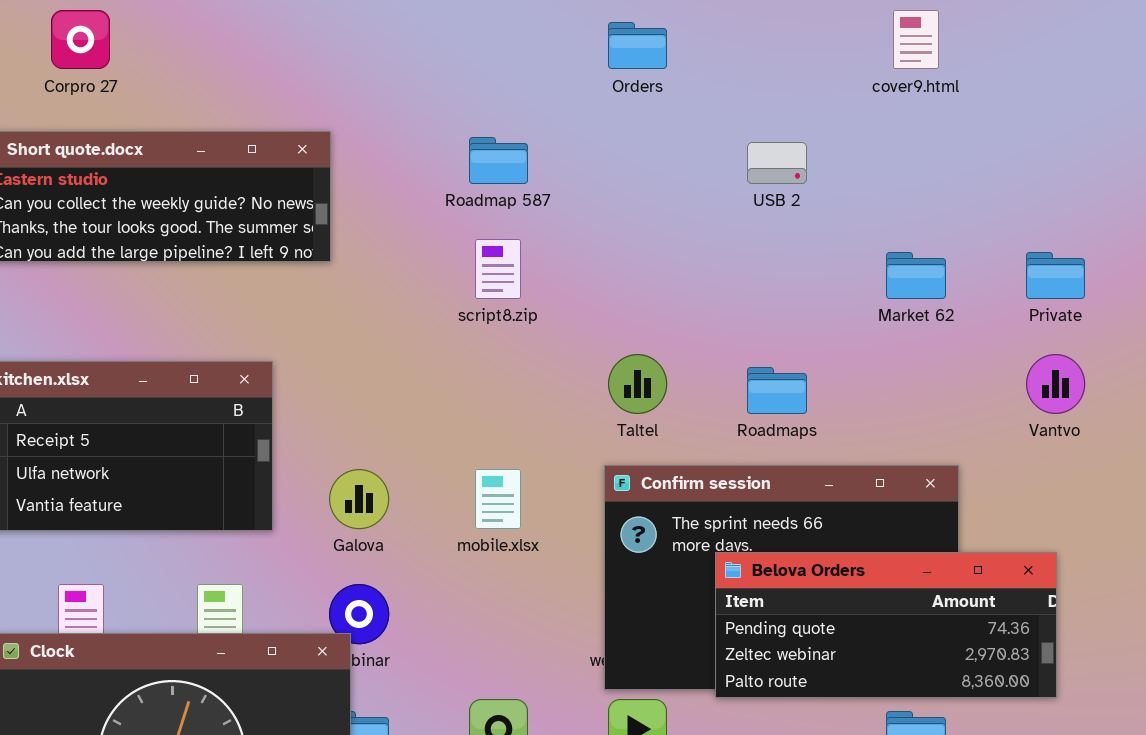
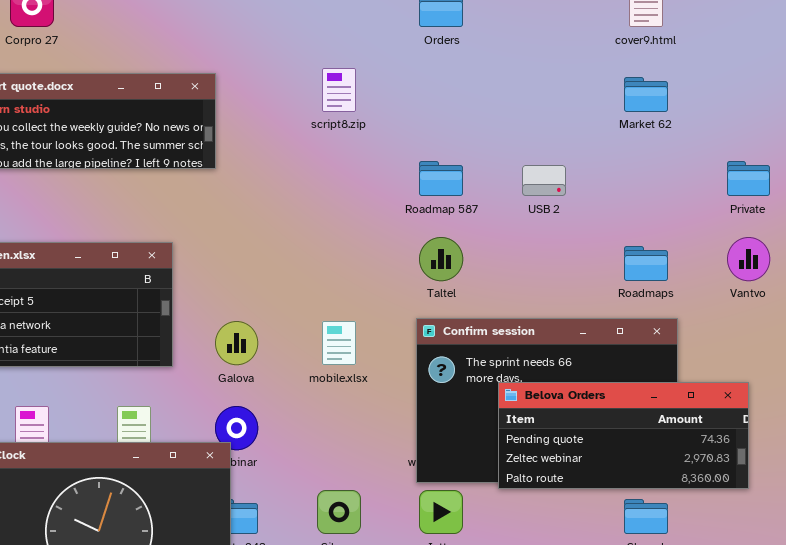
Roadmap 587: [469,137,528,184] -> [419,161,463,196], moved
USB 2: [747,142,807,184] -> [522,165,566,196], moved
script8.zip: [475,239,521,299] -> [322,68,356,112], moved
Market 62: [886,252,946,299] -> [624,77,668,112], moved
Roadmaps: [747,367,807,414] -> [624,246,668,281], moved

